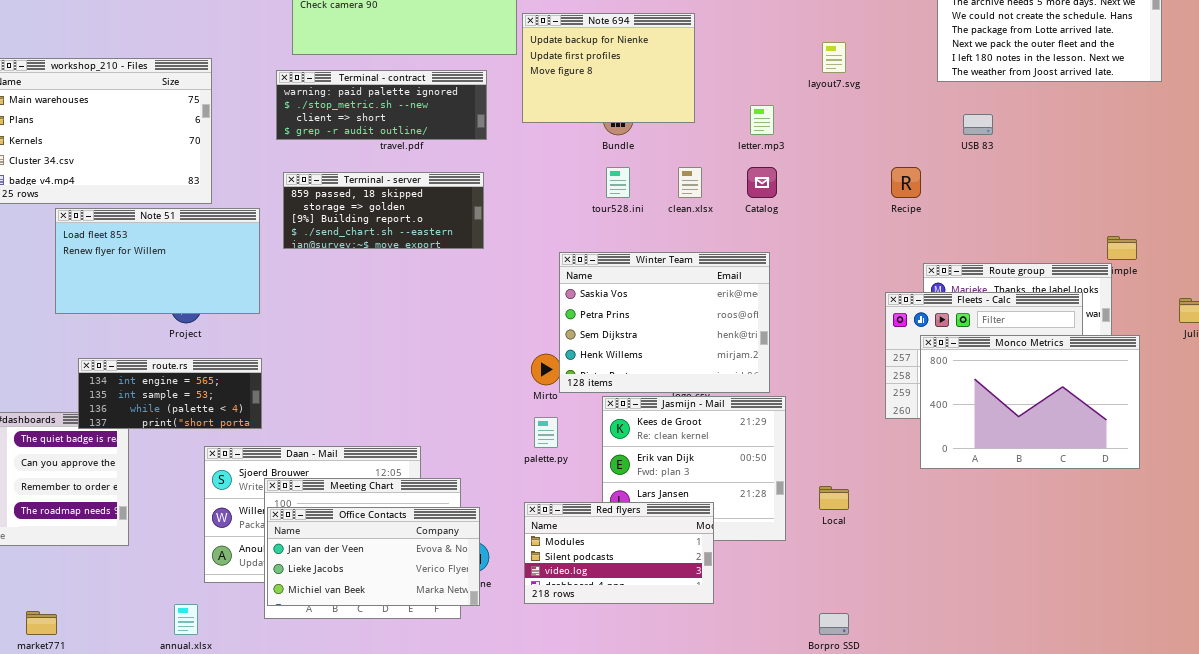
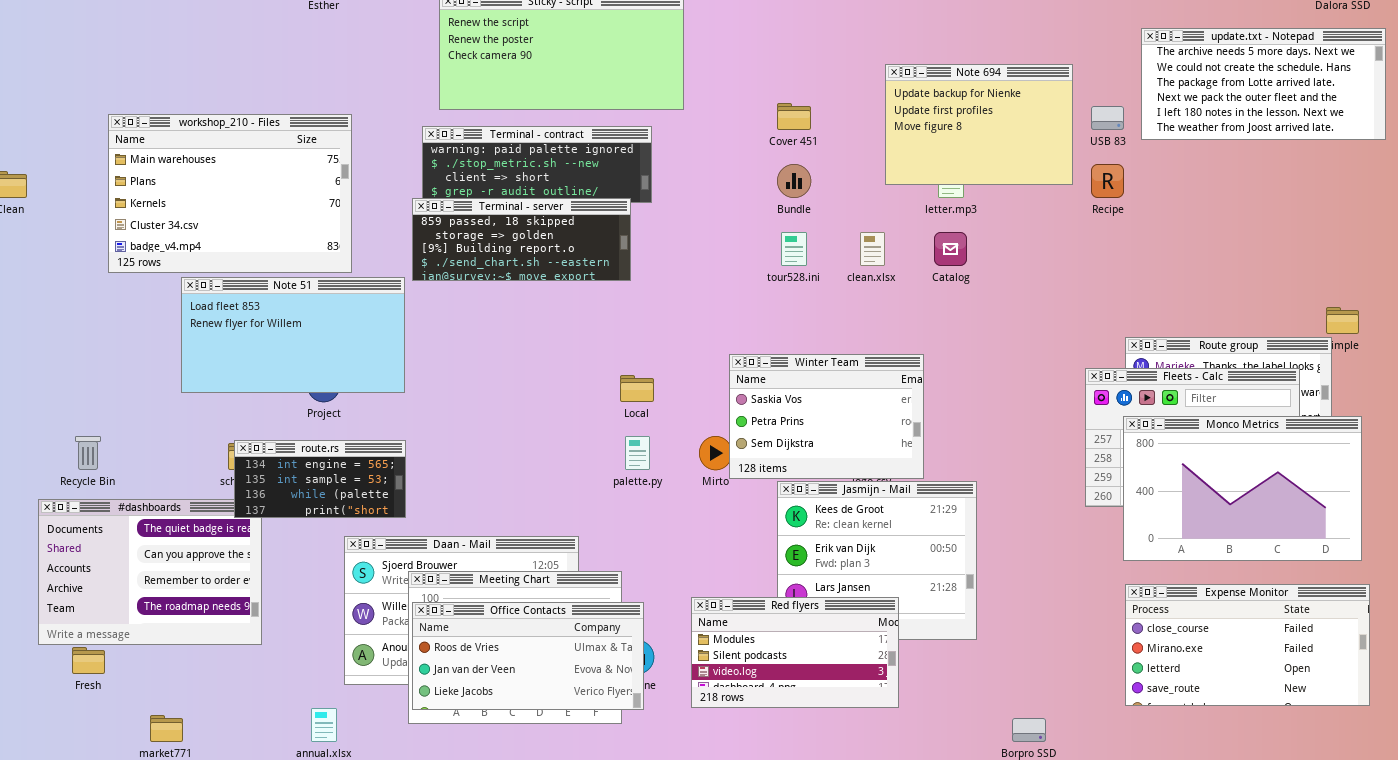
Note 694: [522,13,695,123] -> [885,64,1073,185], moved
USB 83: [963,114,993,135] -> [1091,106,1124,130], moved
Recipe: [891,167,921,198] -> [1091,164,1124,198], moved
Terminal - server: [283,172,484,249] -> [412,198,631,281], moved
Winter Team: [559,252,770,393] -> [729,354,924,479], resized
route.rs: [78,358,262,429] -> [234,440,406,518], resized
palette.py: [534,417,558,448] -> [625,436,650,470], moved
Local: [819,486,849,510] -> [620,375,654,402], moved
Expense Monitor: none -> [1125,584,1370,706], opened
Office Contacts: [267,507,480,606] -> [412,602,644,710], scrolled up 1 row

